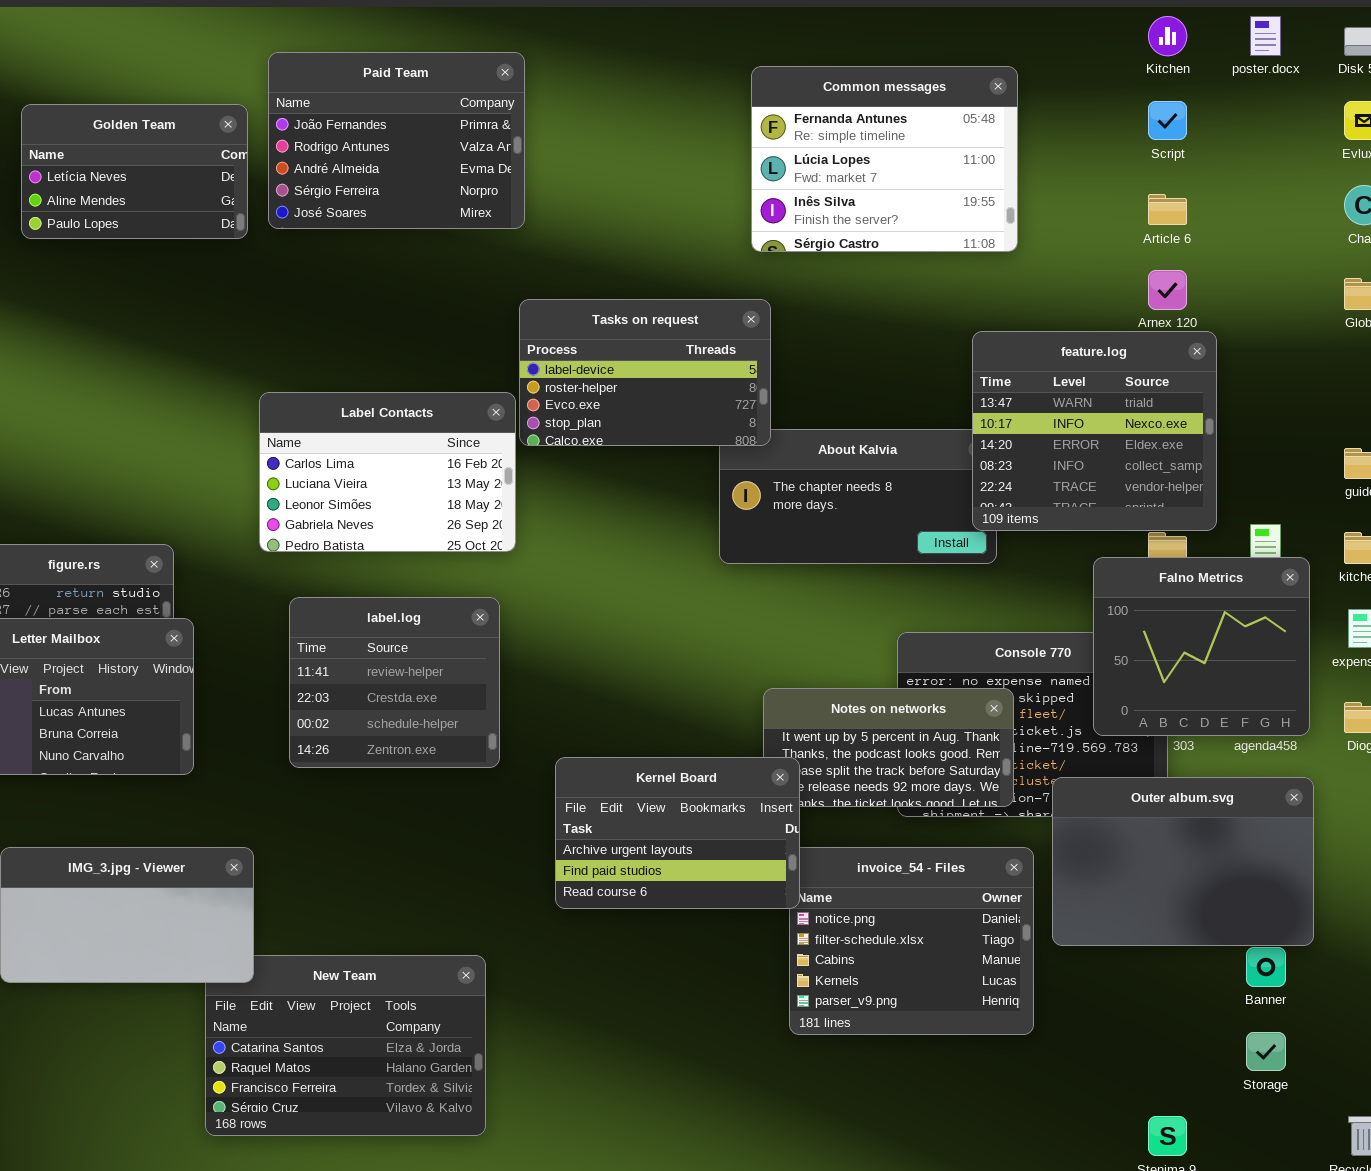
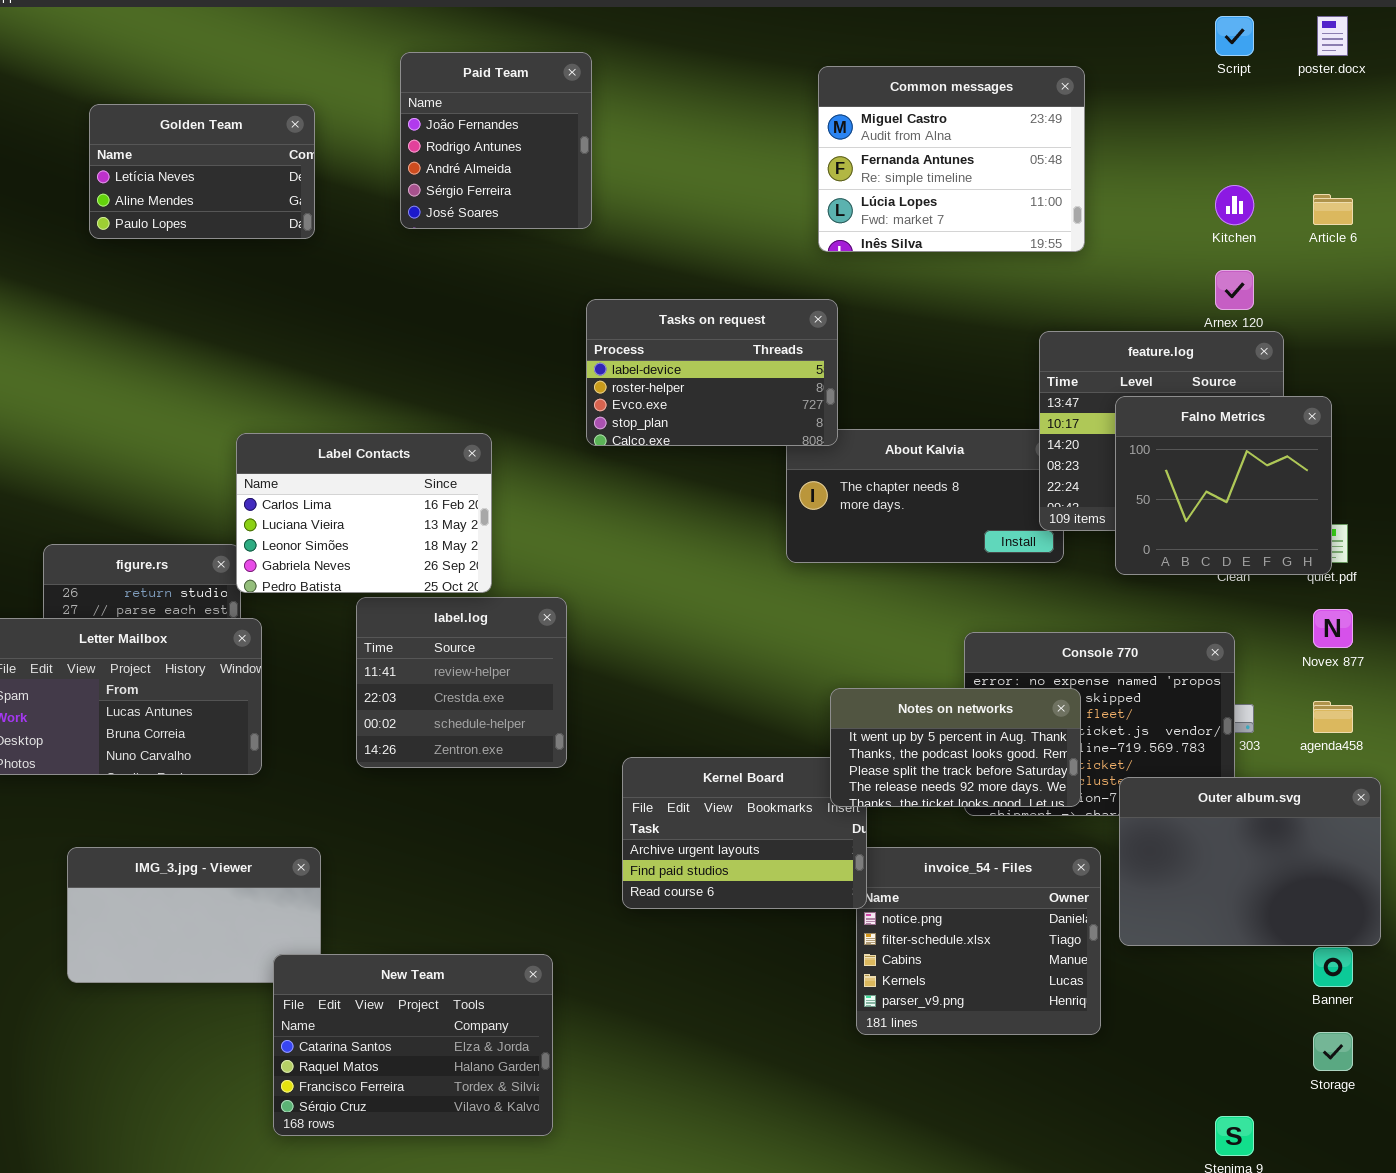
Kitchen: [1148,16,1187,56] -> [1215,185,1254,225], moved
Paid Team: [268,52,525,229] -> [400,52,592,229], resized
Common messages: [751,66,1018,252] -> [818,66,1085,252], scrolled up 1 row
Script: [1148,101,1187,140] -> [1215,16,1254,56], moved
Article 6: [1148,194,1187,225] -> [1313,194,1353,225], moved
Label Contacts: [259,392,516,552] -> [236,433,492,593], moved
Falno Metrics: [1093,557,1310,736] -> [1115,396,1332,575], moved
Notes on networks: [763,688,1014,807] -> [830,688,1081,807], raised
New Team: [205,955,486,1136] -> [273,954,553,1136], raised

